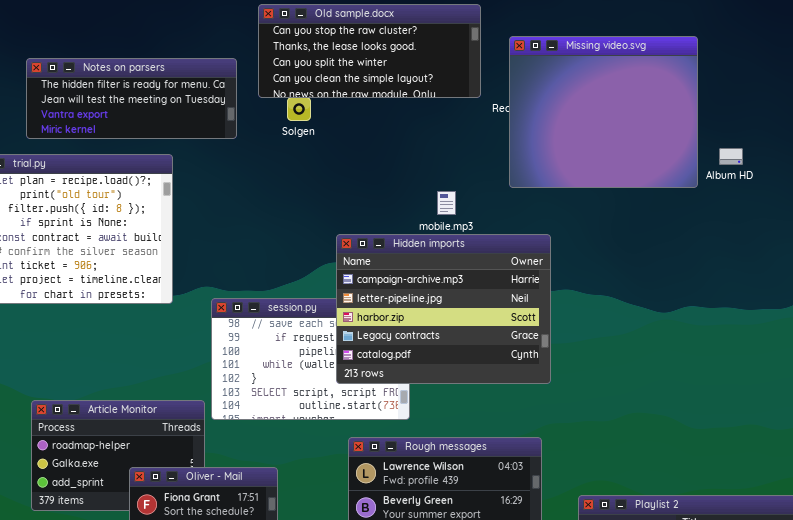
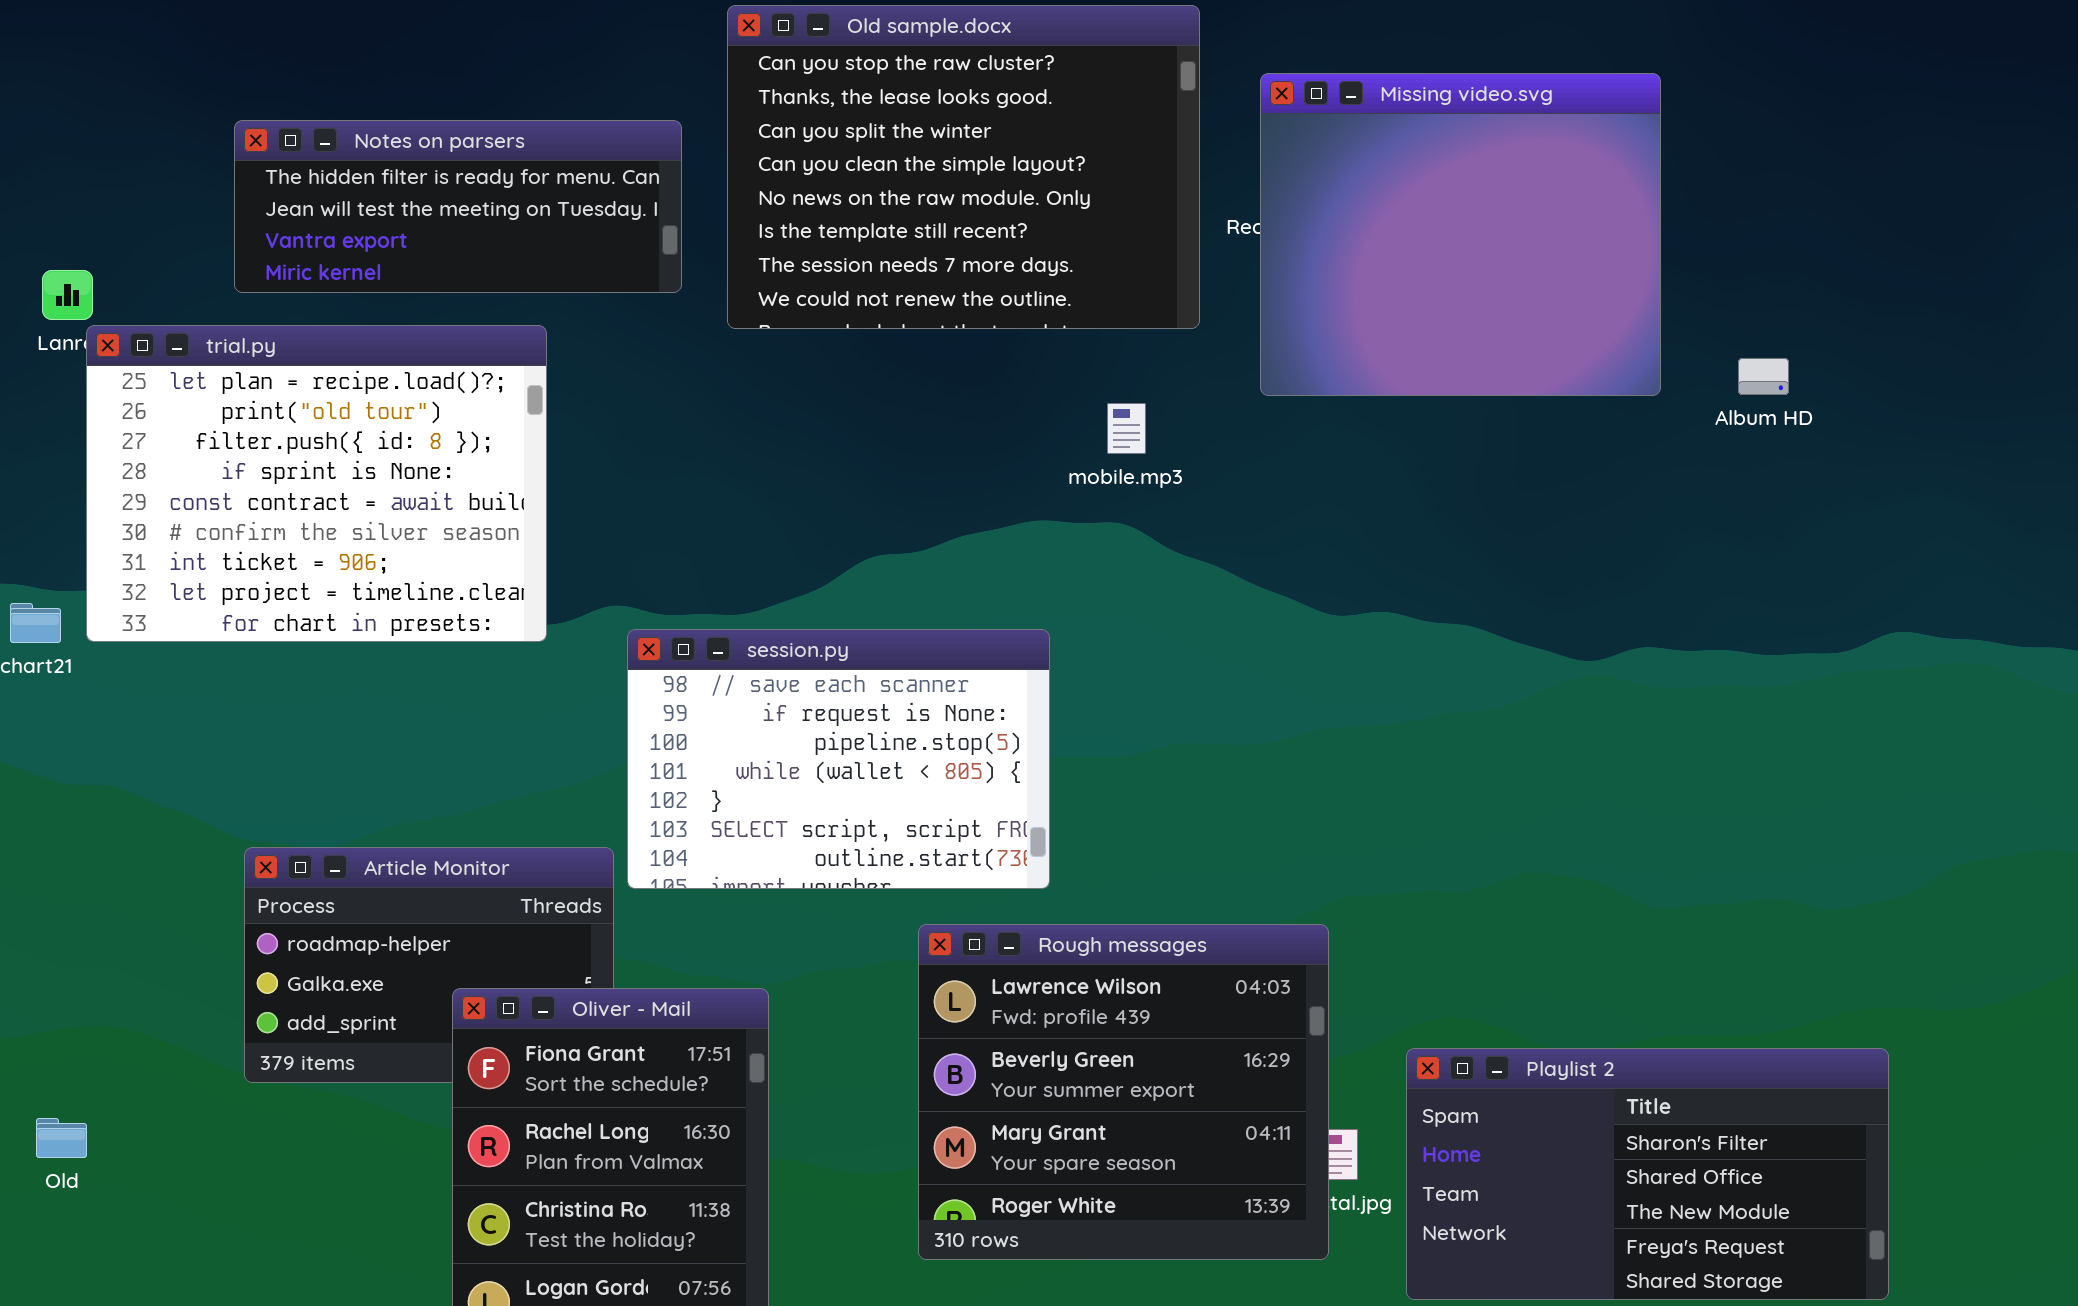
Old sample.docx: [258,4,481,98] -> [727,5,1200,329], resized
Album HD: [719,148,743,165] -> [1738,358,1789,395], moved
Hidden imports: [336,234,551,384] -> none, closed

